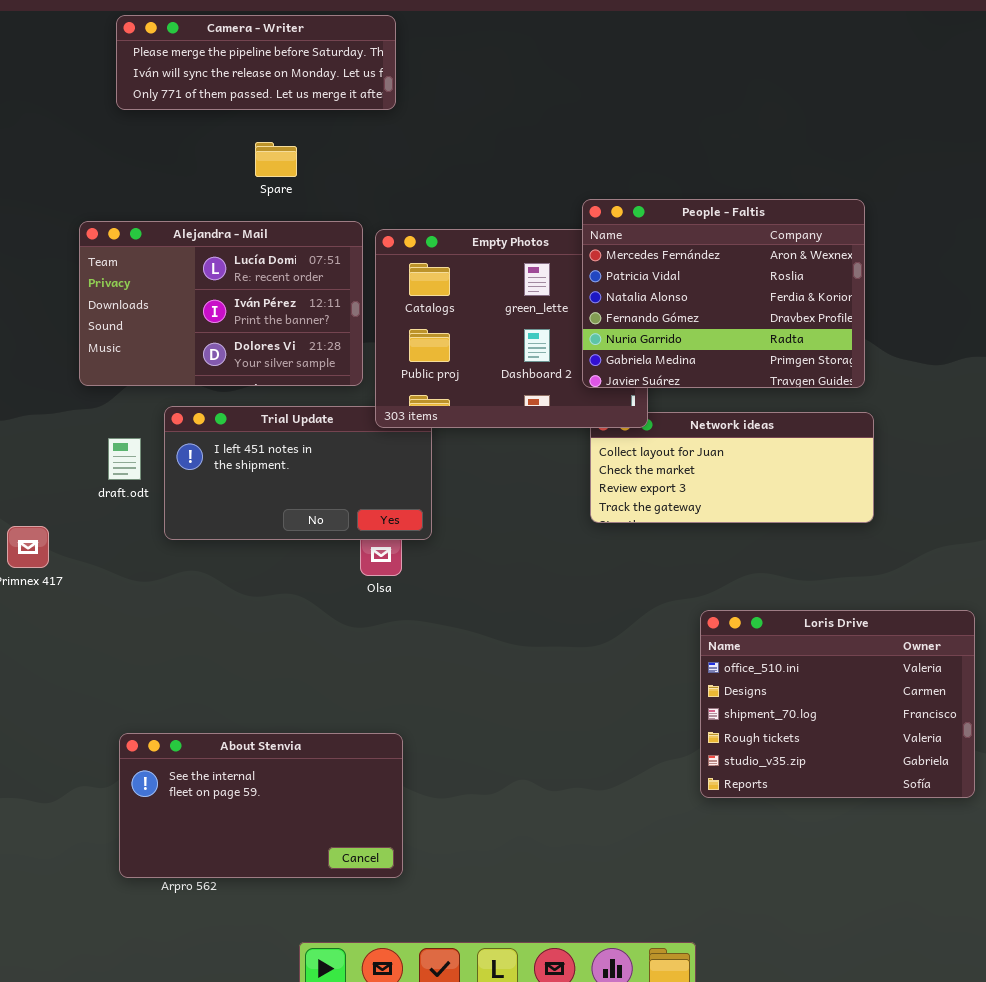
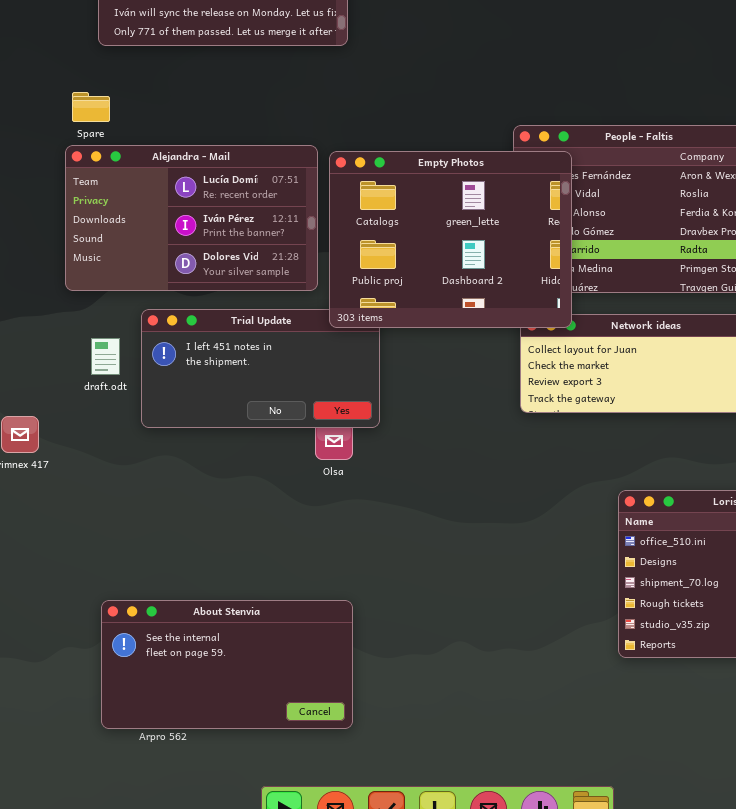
Spare: [255,142,297,177] -> [72,92,110,122], moved
Empty Photos: [375,229,648,428] -> [329,151,572,328], raised

